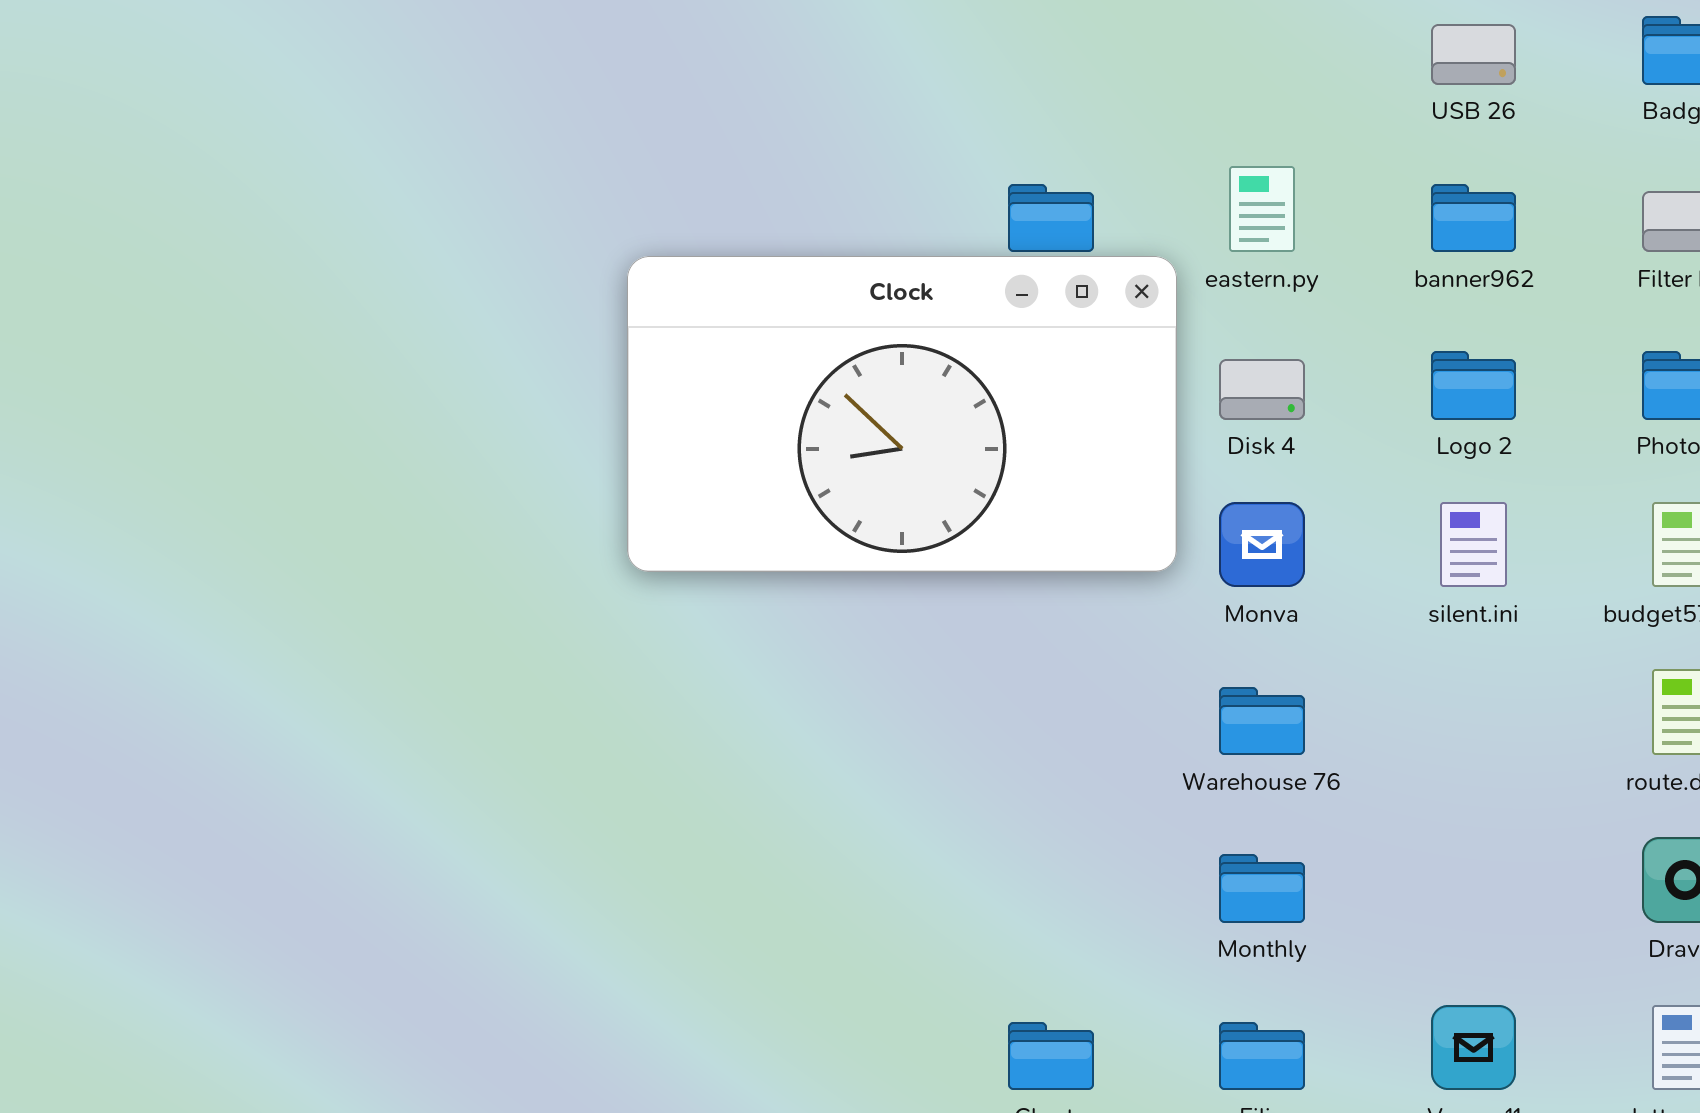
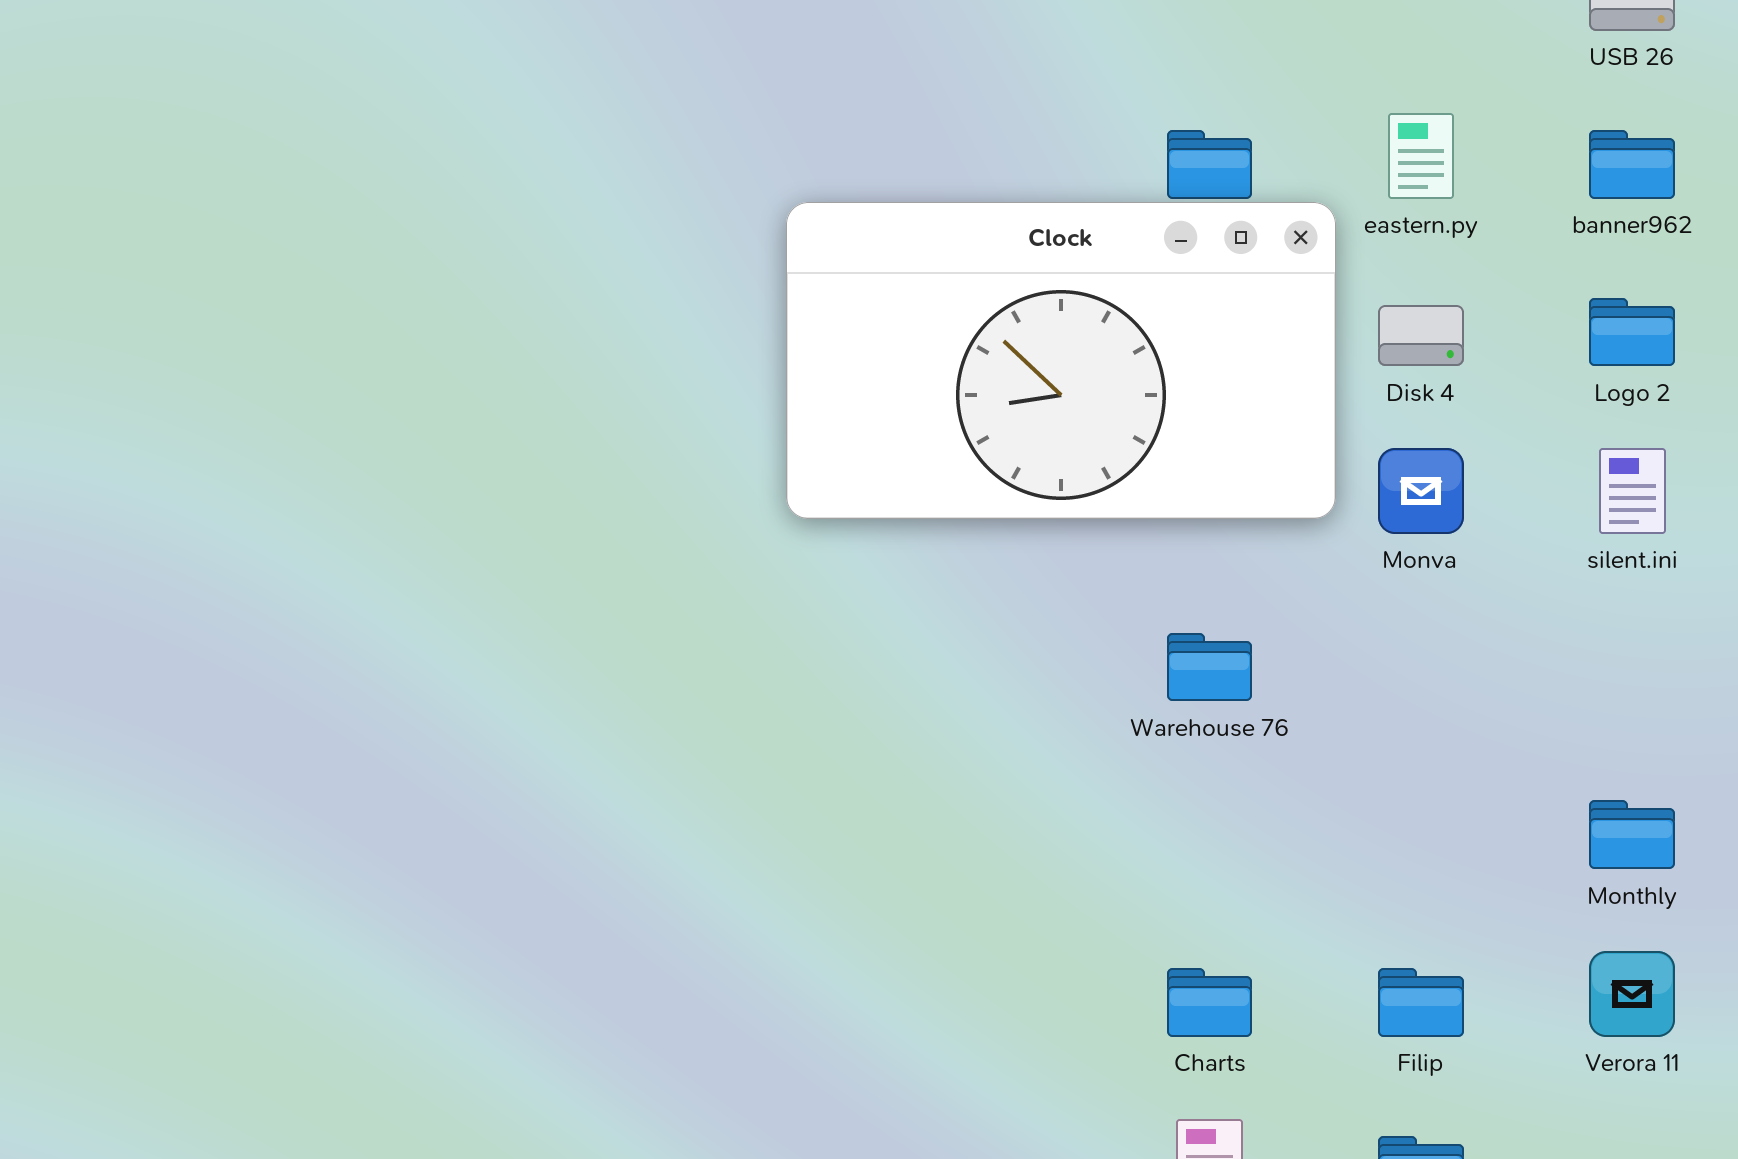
Warehouse 76: [1219,687,1305,755] -> [1167,633,1252,701], moved
Monthly: [1219,854,1305,923] -> [1589,800,1675,869], moved

